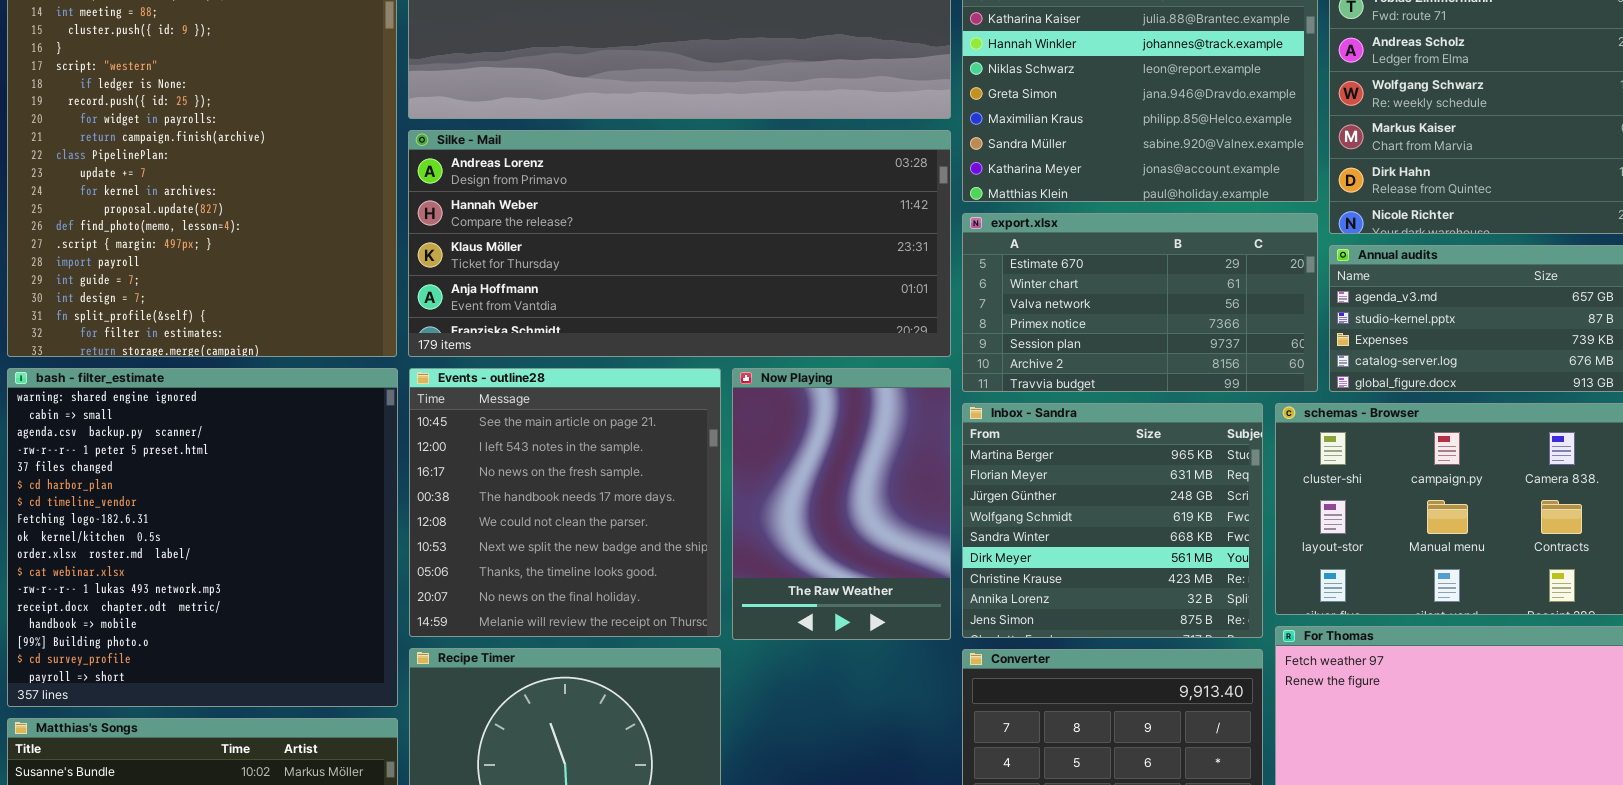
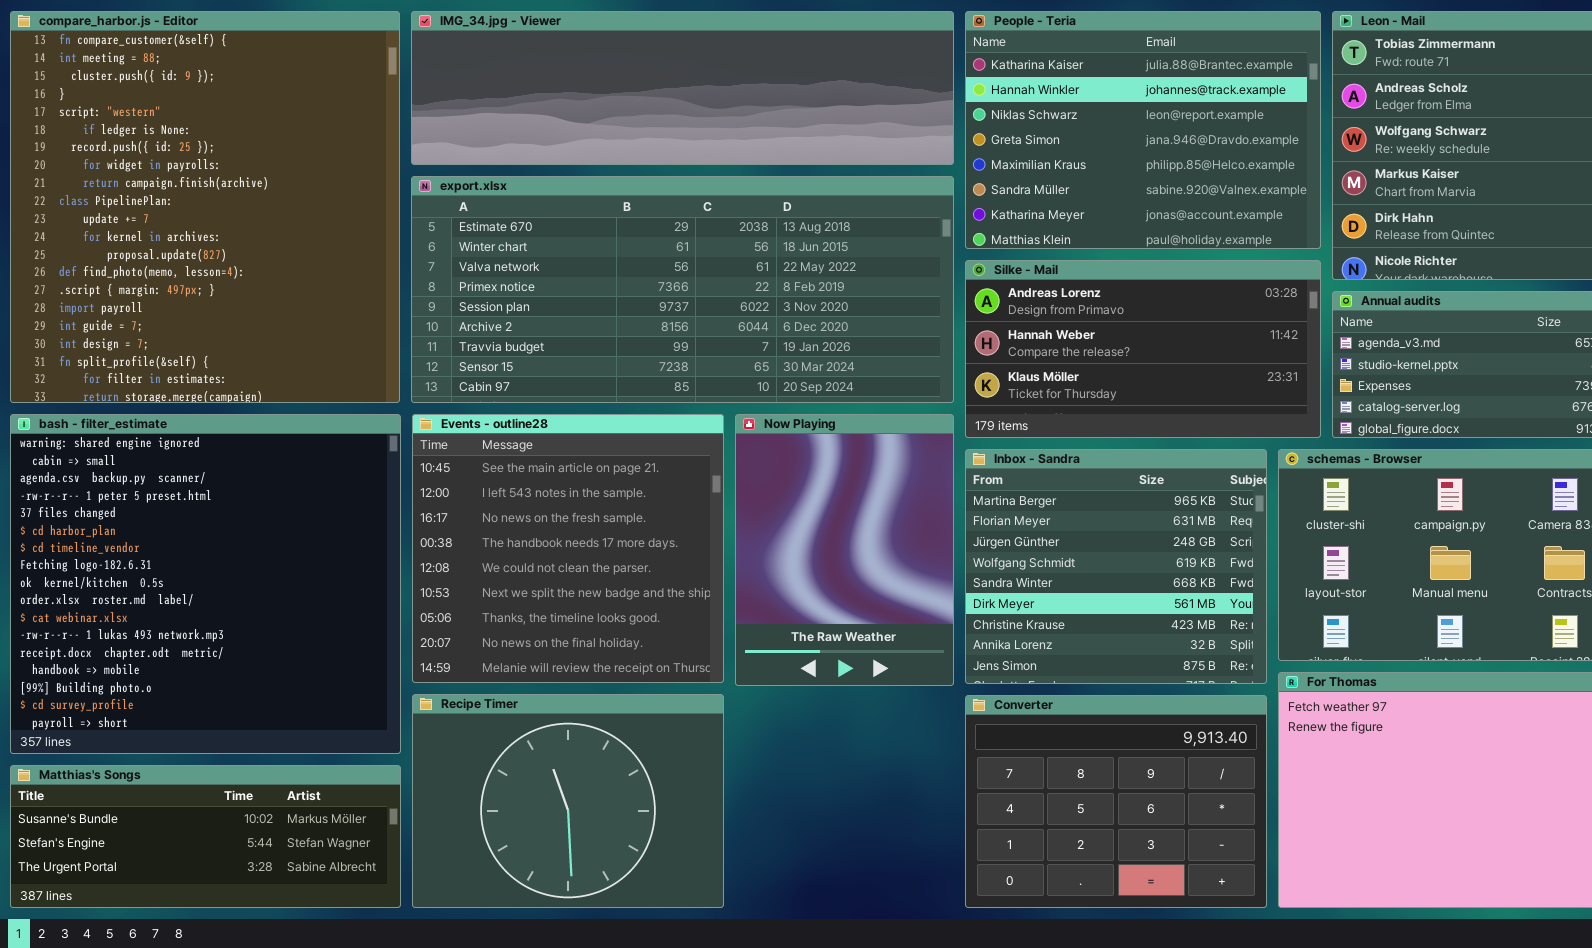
Silke - Mail: [408,130,951,357] -> [965,260,1321,438], moved, resized
export.xlsx: [962,213,1318,392] -> [411,176,954,403], moved, resized

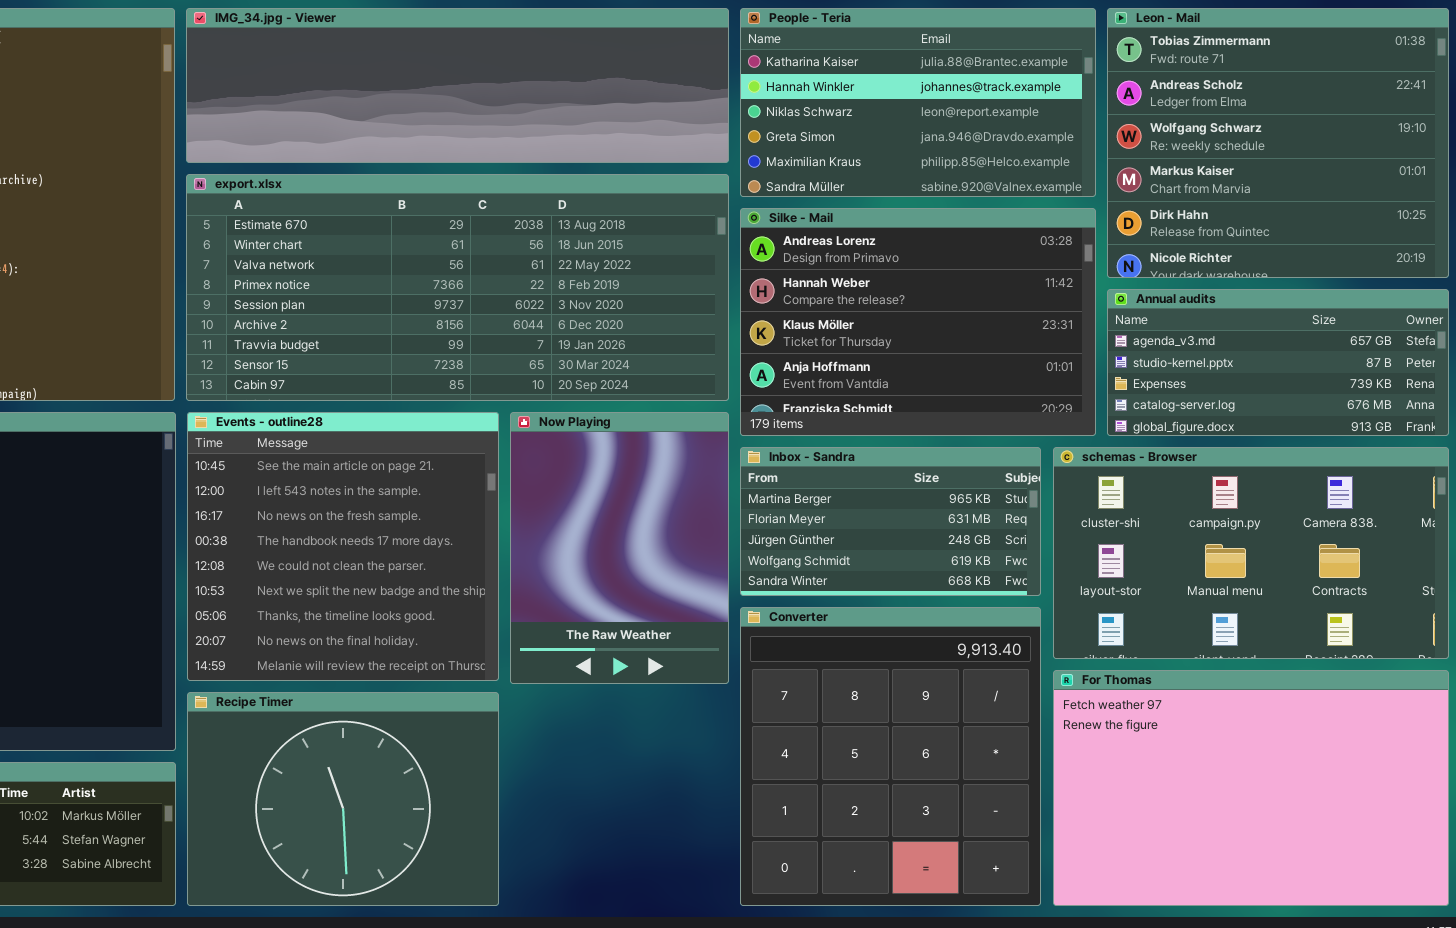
People - Teria: [965,11,1321,249] -> [740,8,1096,197], resized
Silke - Mail: [965,260,1321,438] -> [740,208,1096,436], resized
Inbox - Sandra: [965,449,1267,684] -> [740,447,1041,596], resized
Converter: [965,695,1267,908] -> [740,607,1041,906], resized

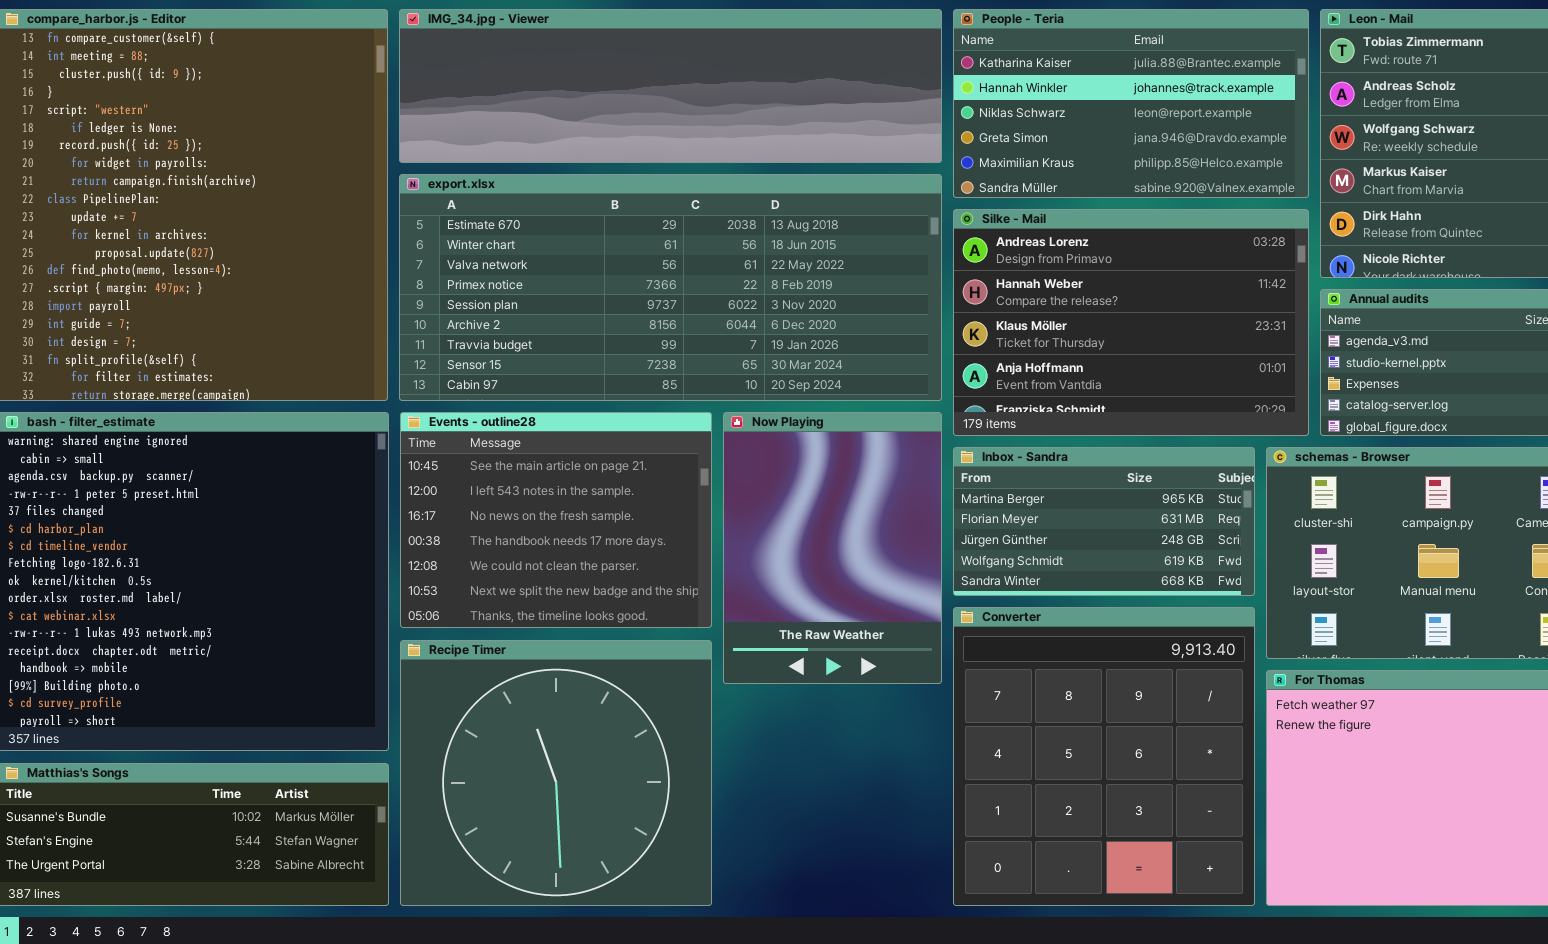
Events - outline28: [187,412,499,681] -> [400,412,712,628], resized
Recipe Timer: [187,692,499,906] -> [400,640,712,906], resized

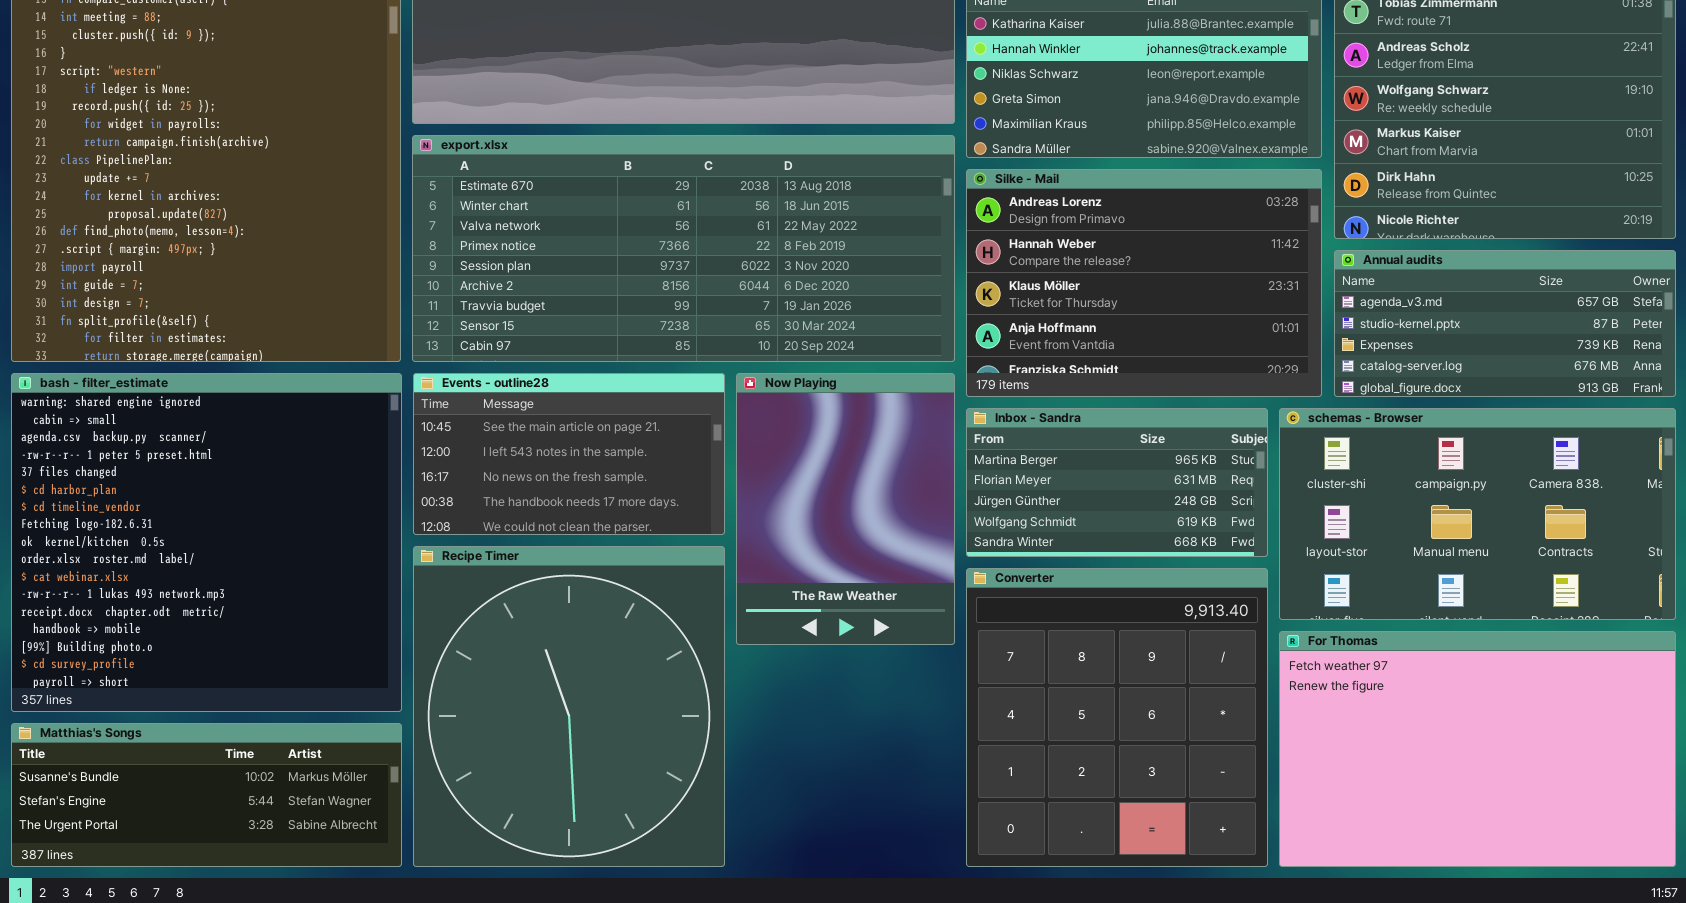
Events - outline28: [400,412,712,628] -> [413,373,725,535], resized
Recipe Timer: [400,640,712,906] -> [413,546,725,867], resized

